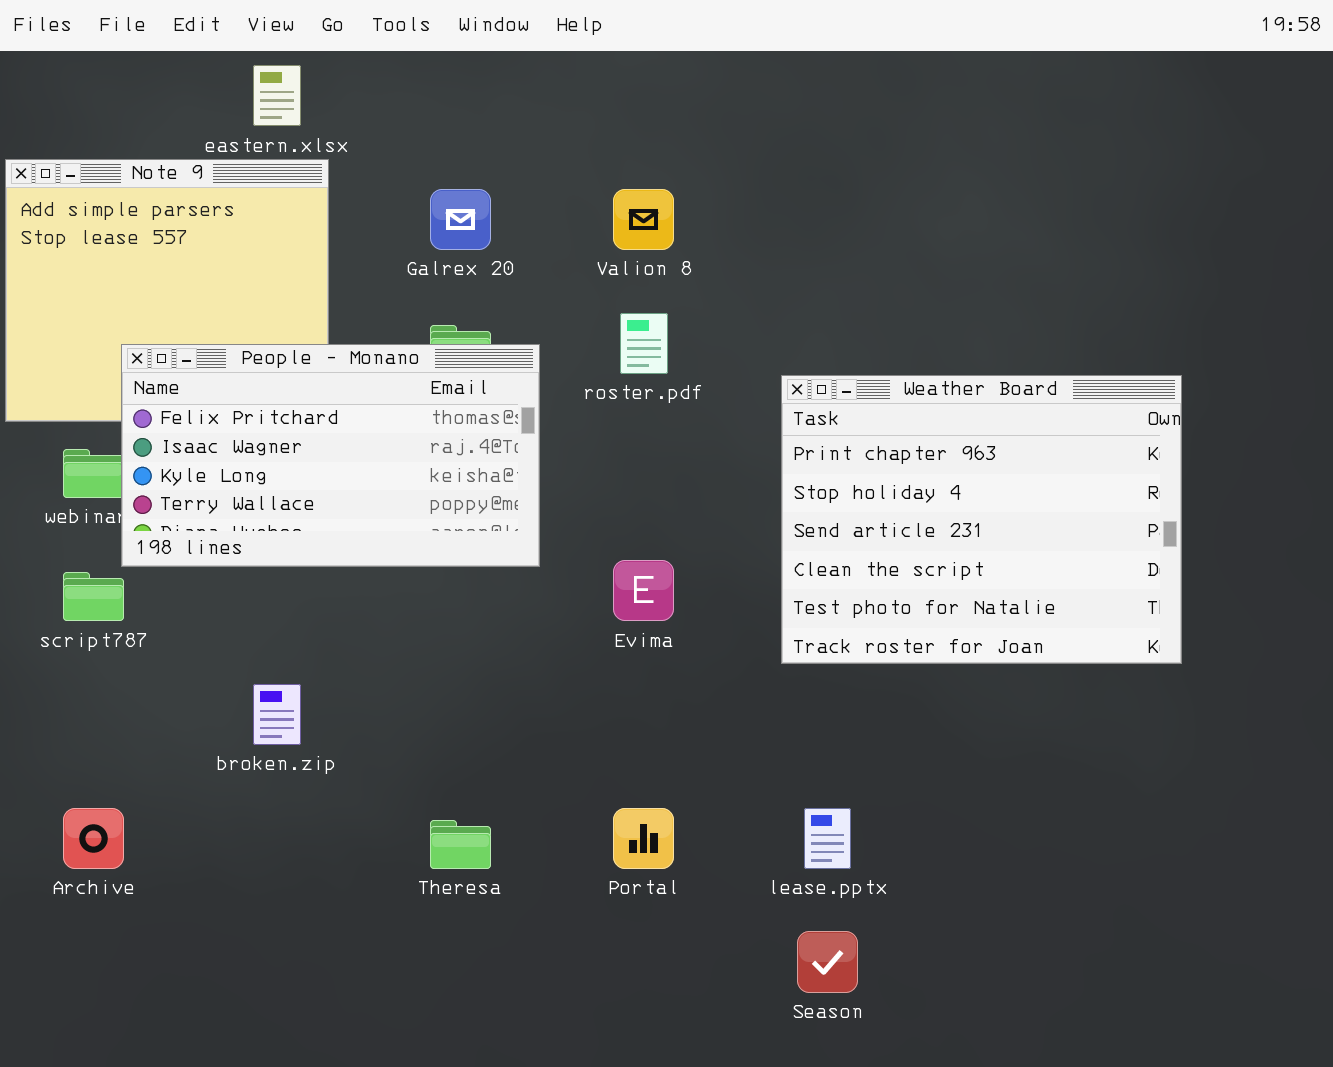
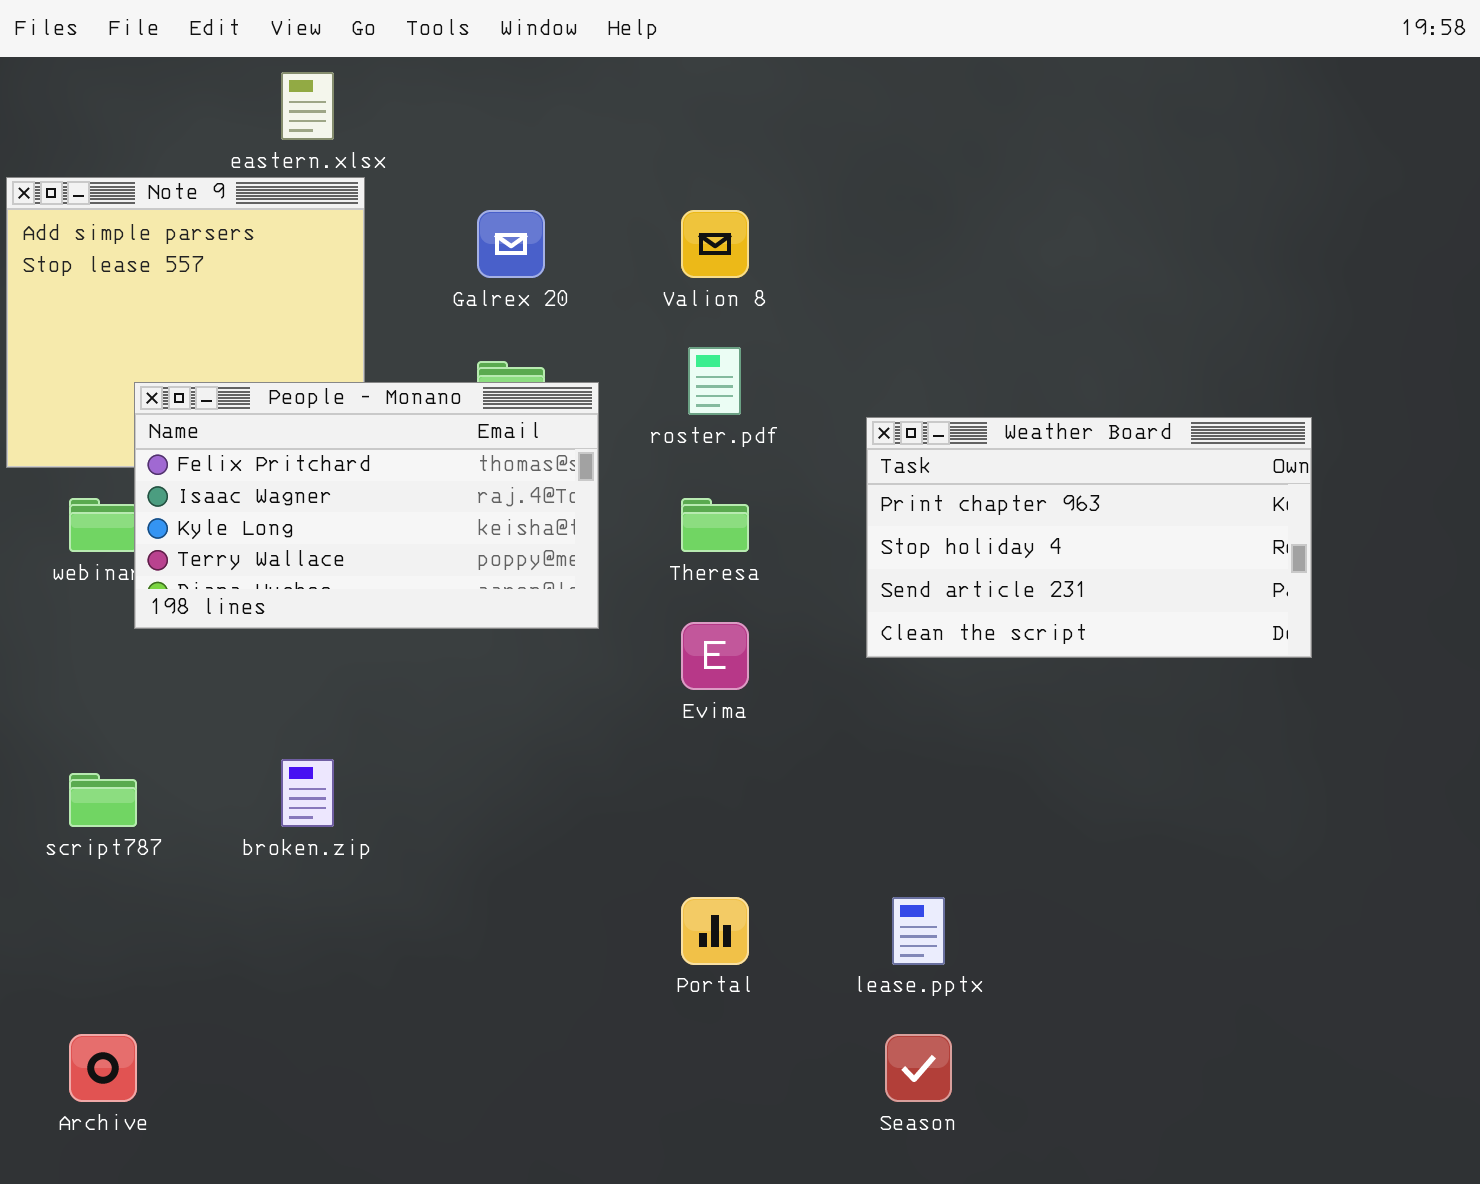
Weather Board: [781,375,1182,664] -> [866,417,1312,658], resized
script787: [63,572,124,621] -> [69,773,137,827], moved
Archive: [63,808,124,869] -> [69,1034,137,1102], moved
Theresa: [430,820,491,869] -> [681,498,749,552], moved

